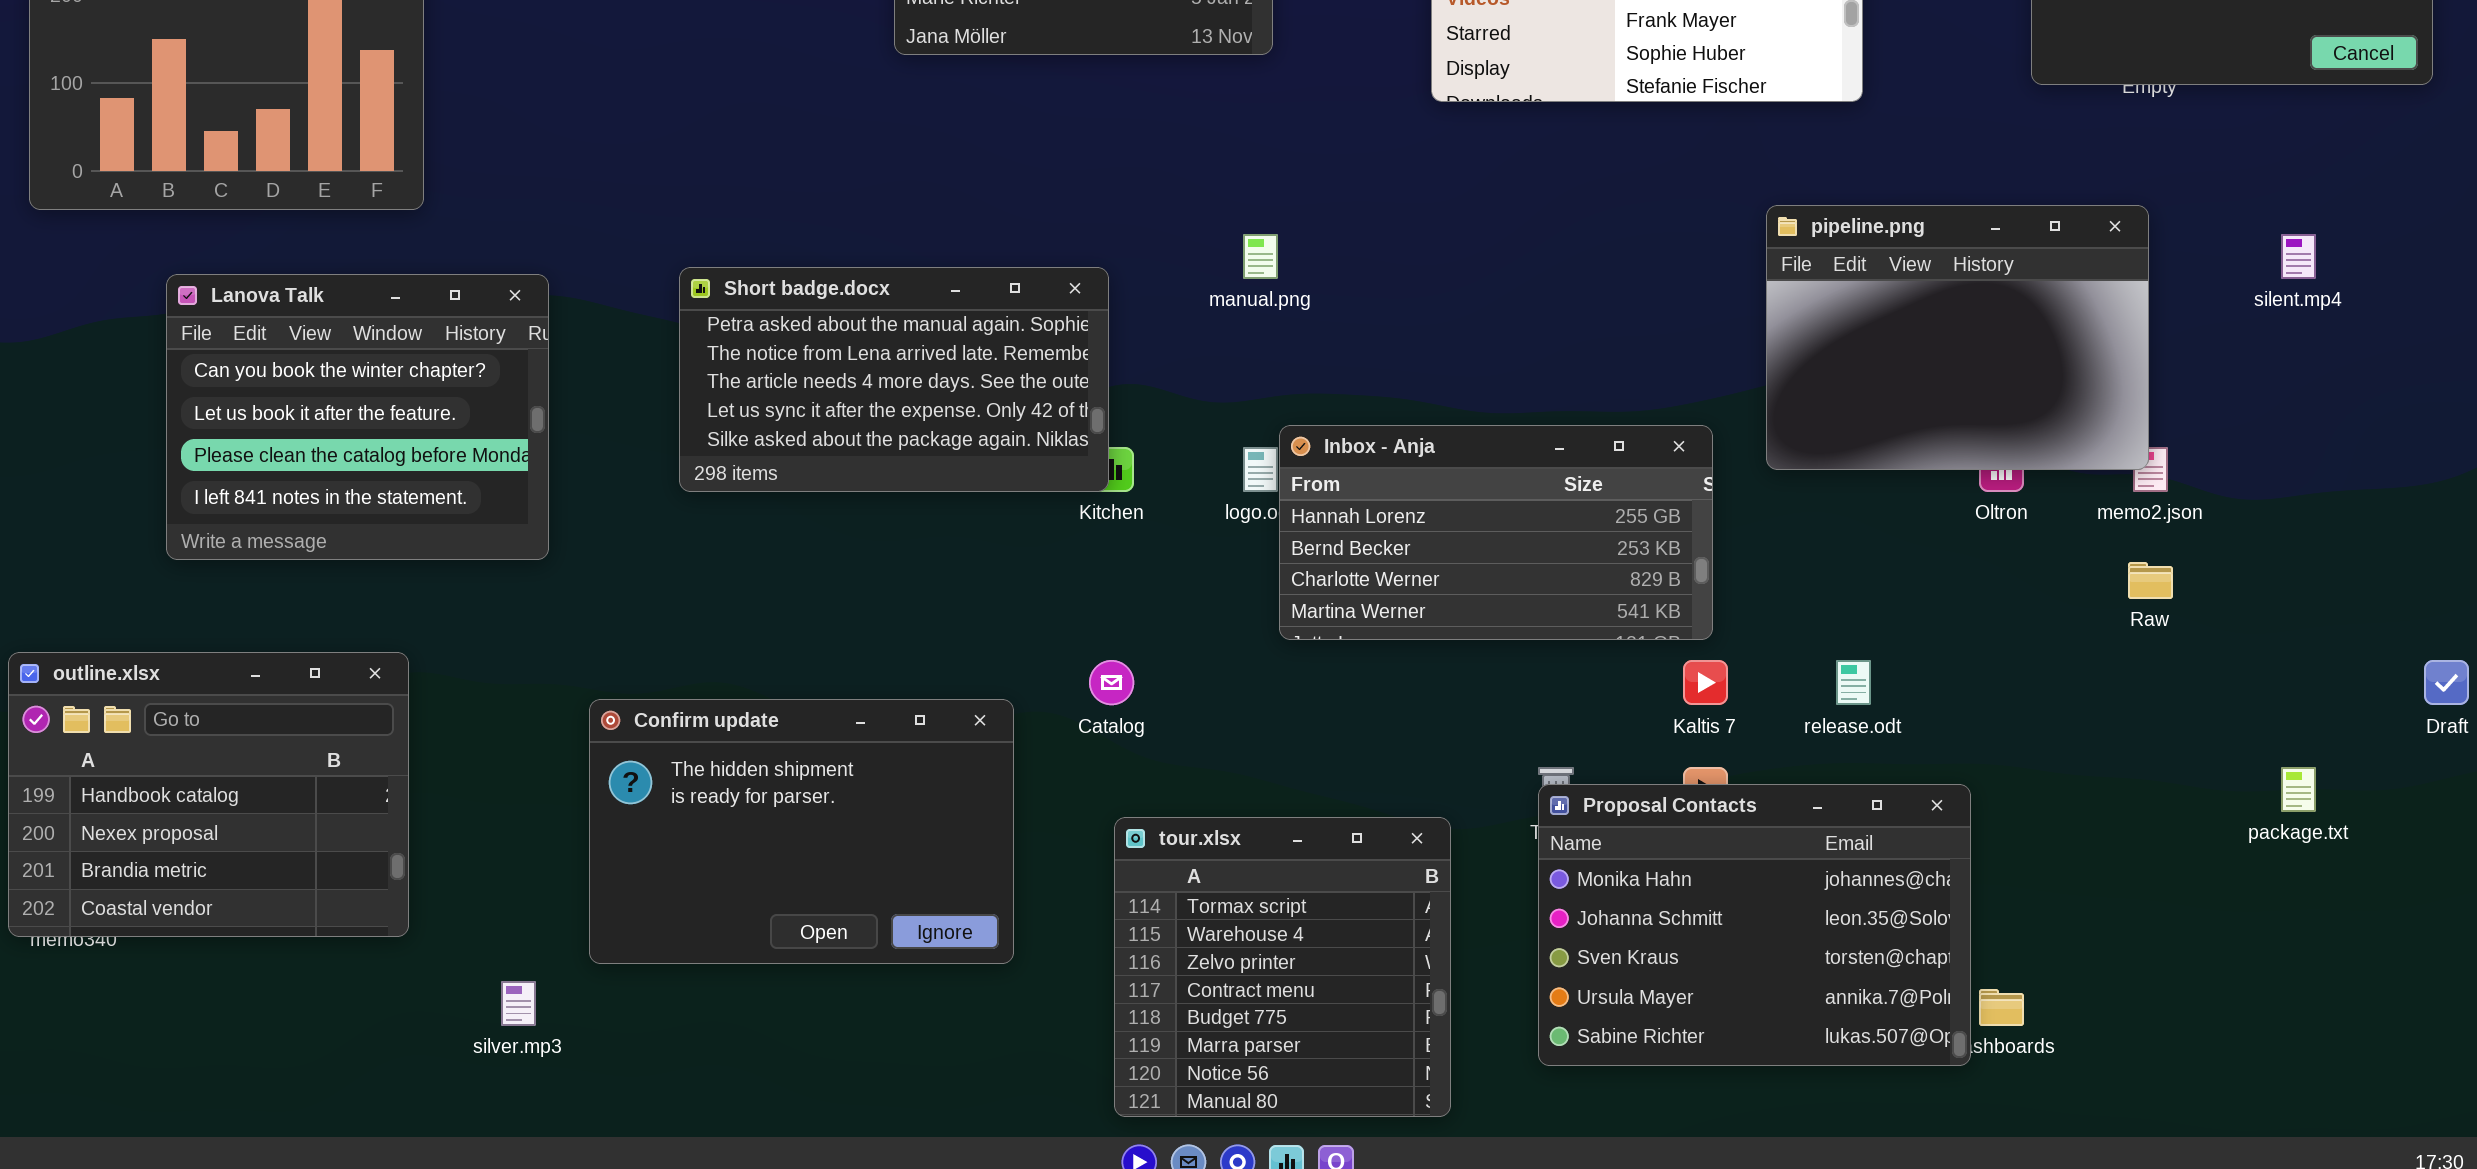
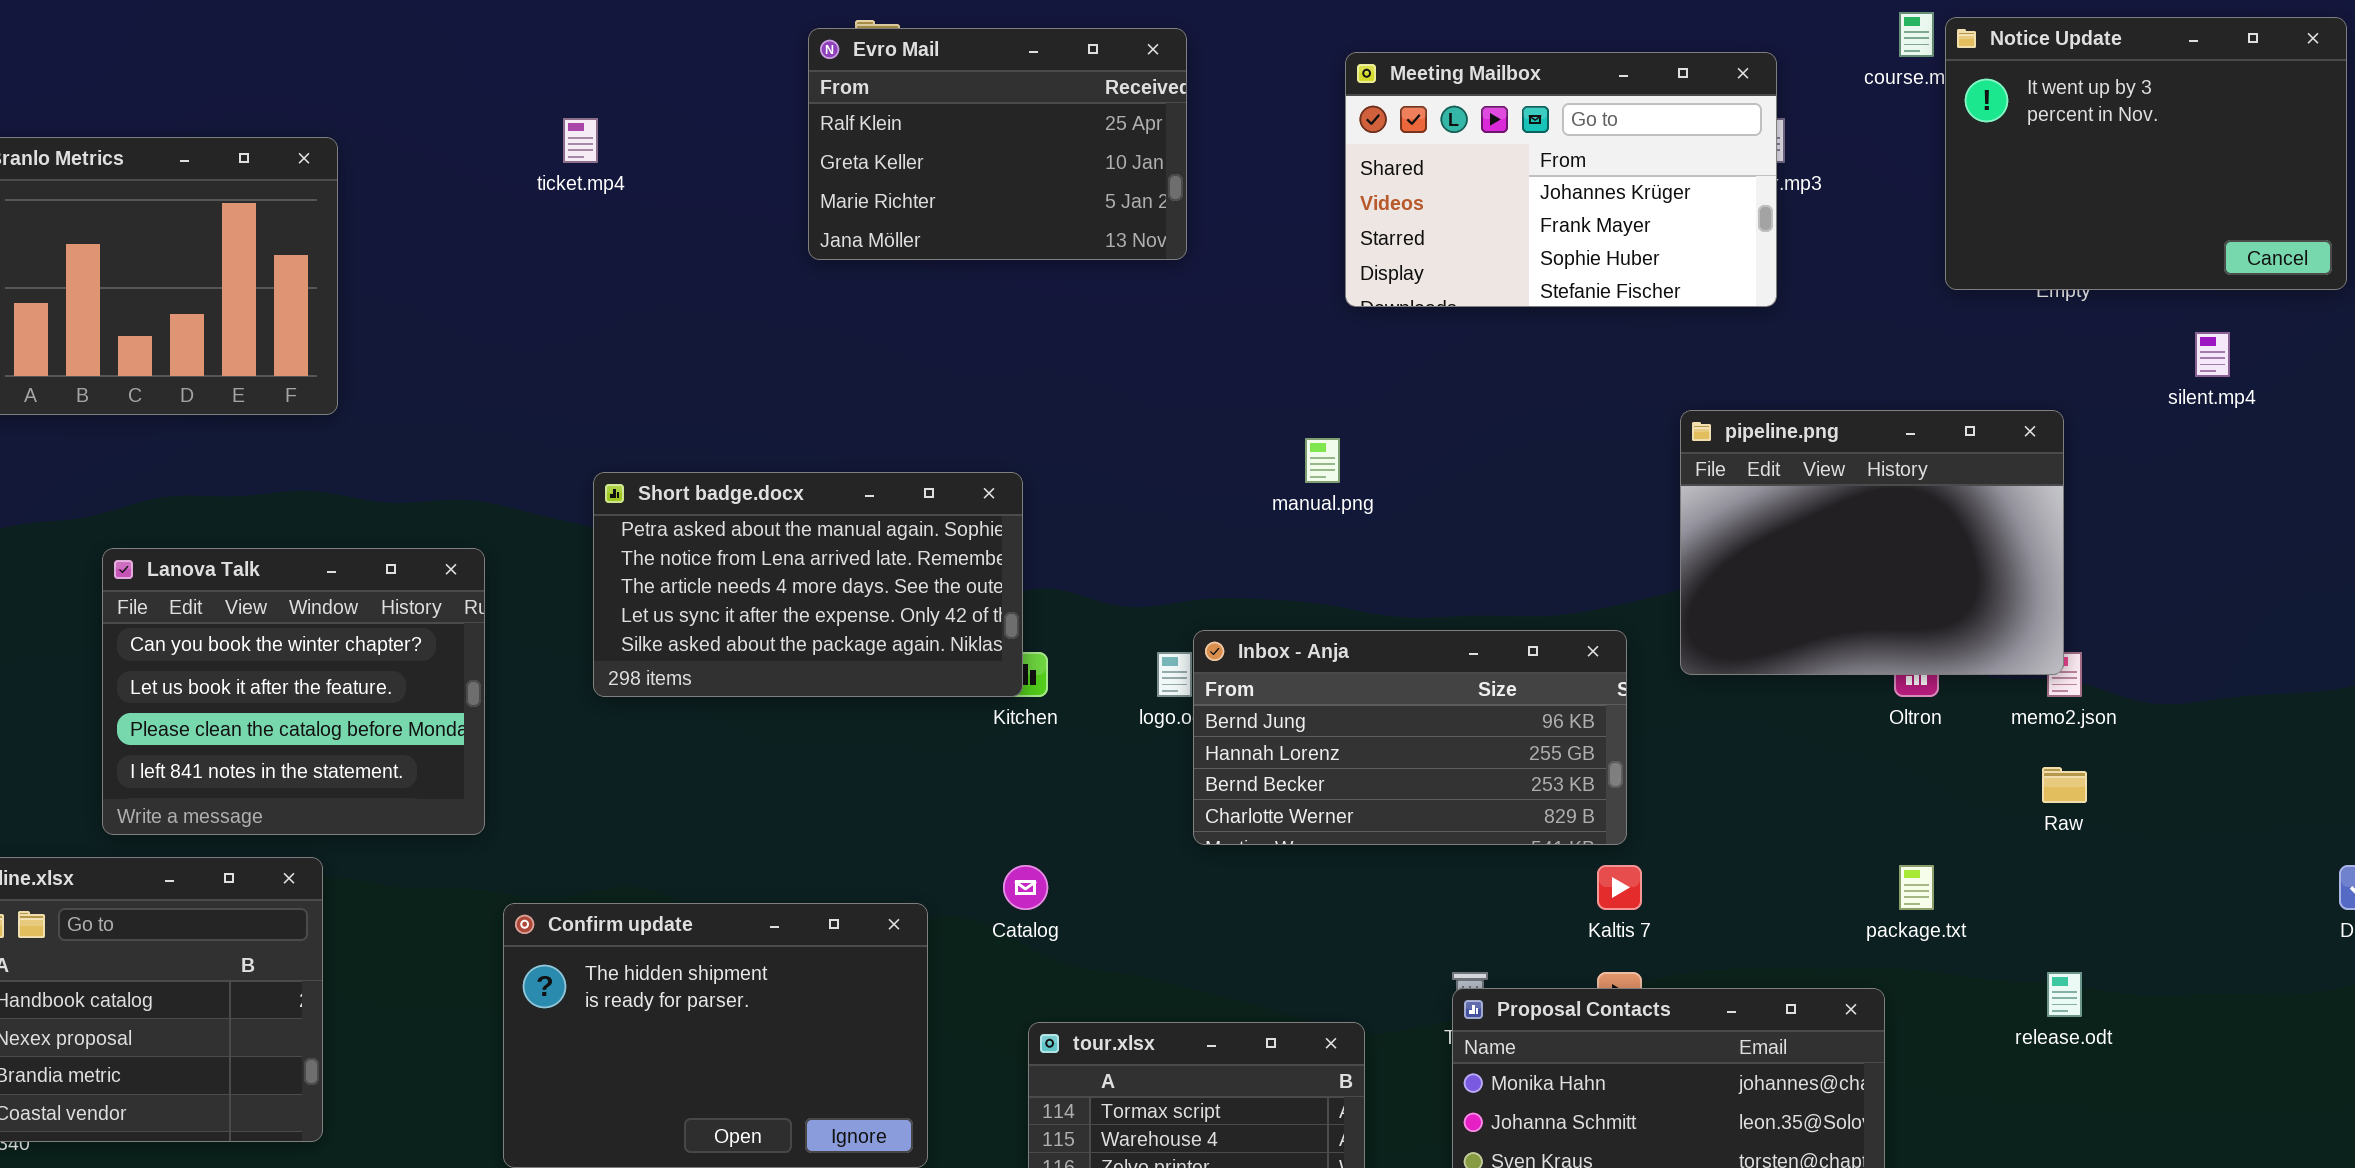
manual.png: [1243,234,1278,279] -> [1305,438,1340,483], moved
silent.mp4: [2281,234,2316,279] -> [2195,332,2230,377], moved
Lanova Talk: [166,274,549,560] -> [102,548,485,835], moved
Inbox - Anja: [1279,425,1713,640] -> [1193,630,1627,845], scrolled up 1 row
release.odt: [1836,660,1871,705] -> [2047,972,2082,1017], moved
package.txt: [2281,767,2316,812] -> [1899,865,1934,910], moved

